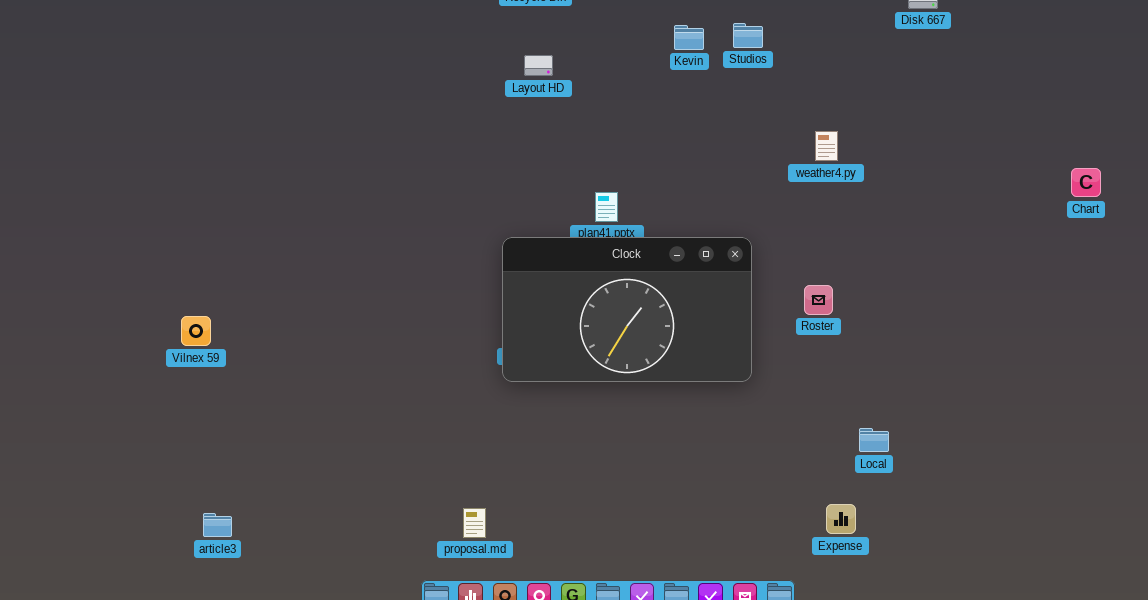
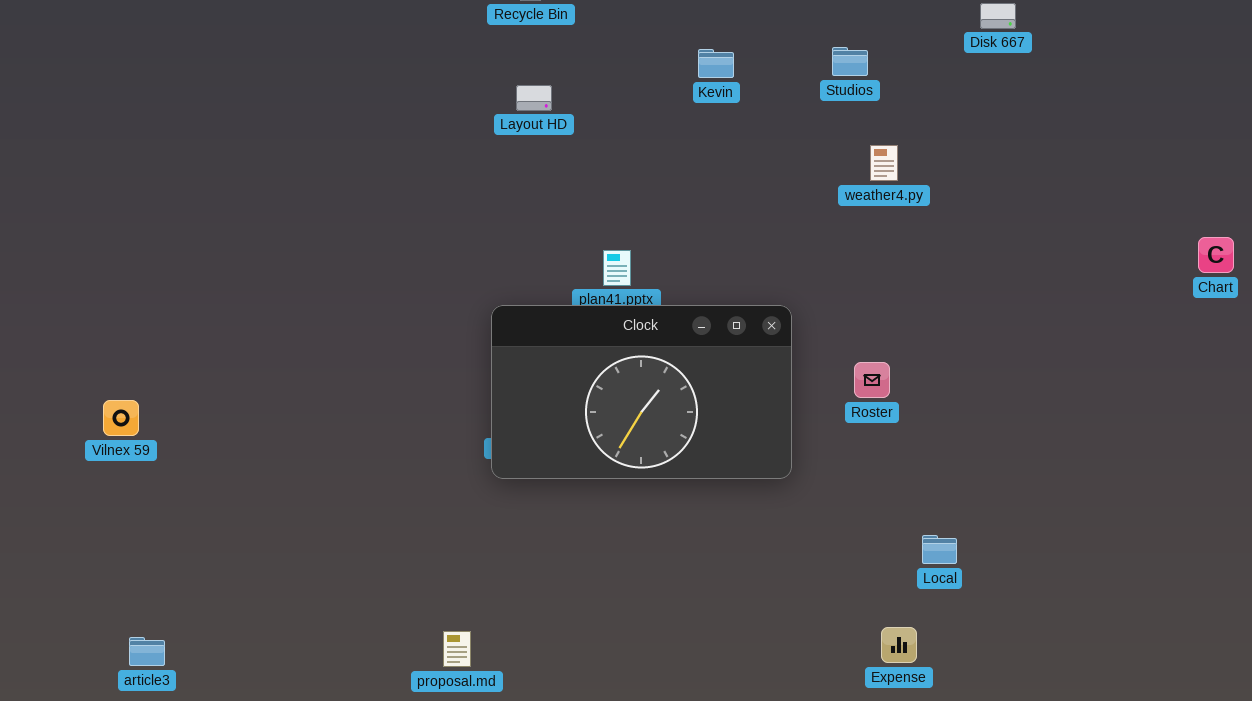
Studios: [733,23,763,48] -> [832,47,868,76], moved
weather4.py: [815,131,838,161] -> [870,145,898,181], moved
Chart: [1071,168,1101,197] -> [1198,237,1234,273], moved

